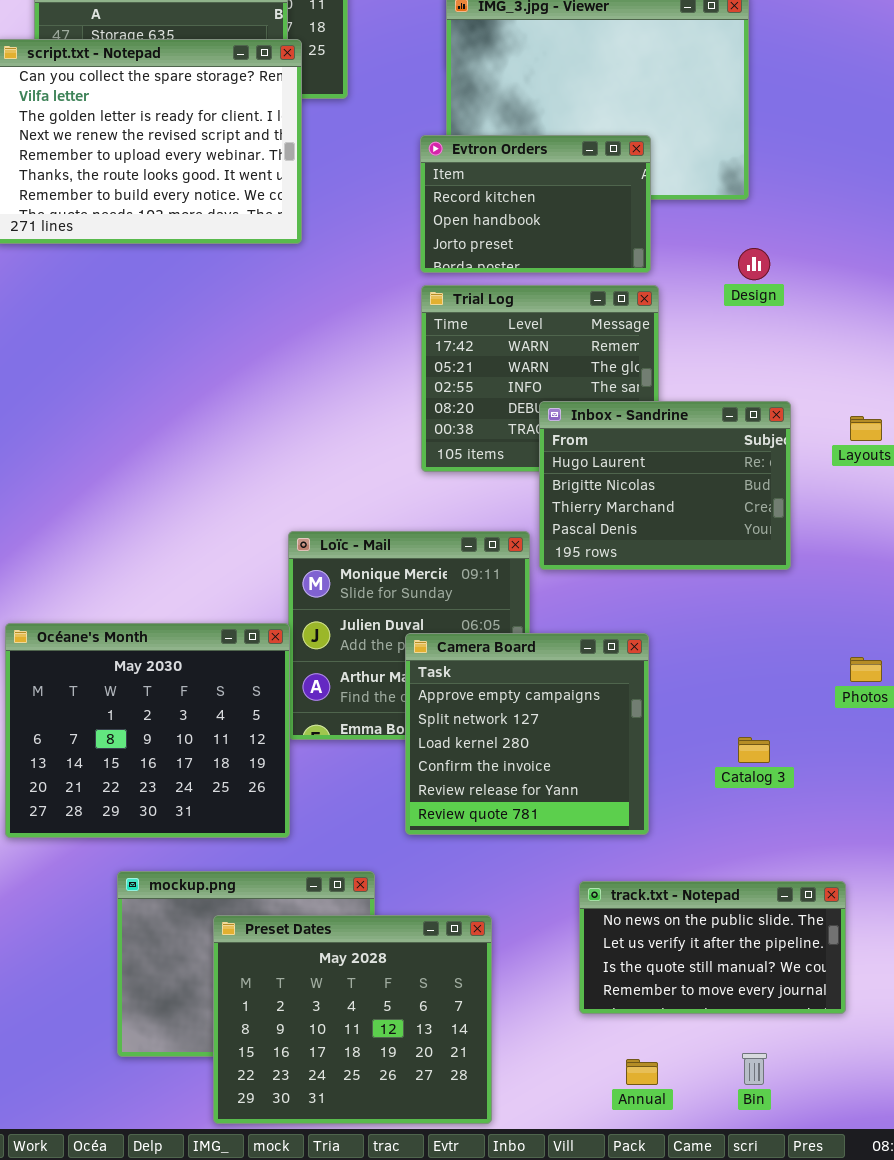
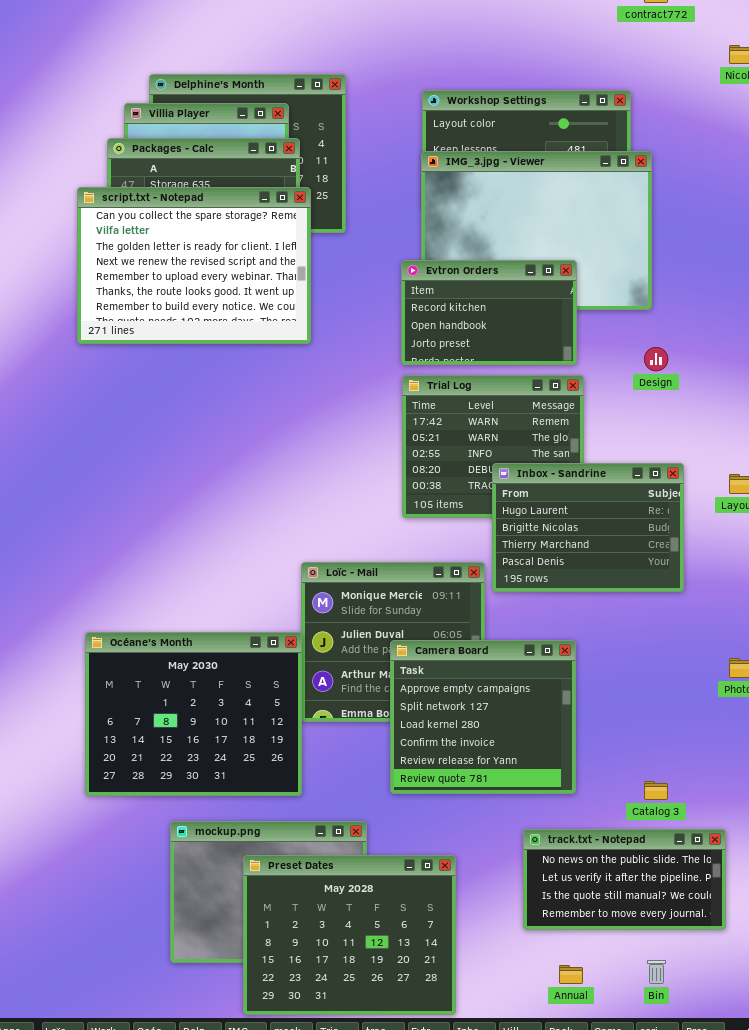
Catalog 3: [738,737,770,763] -> [644,781,668,800], moved

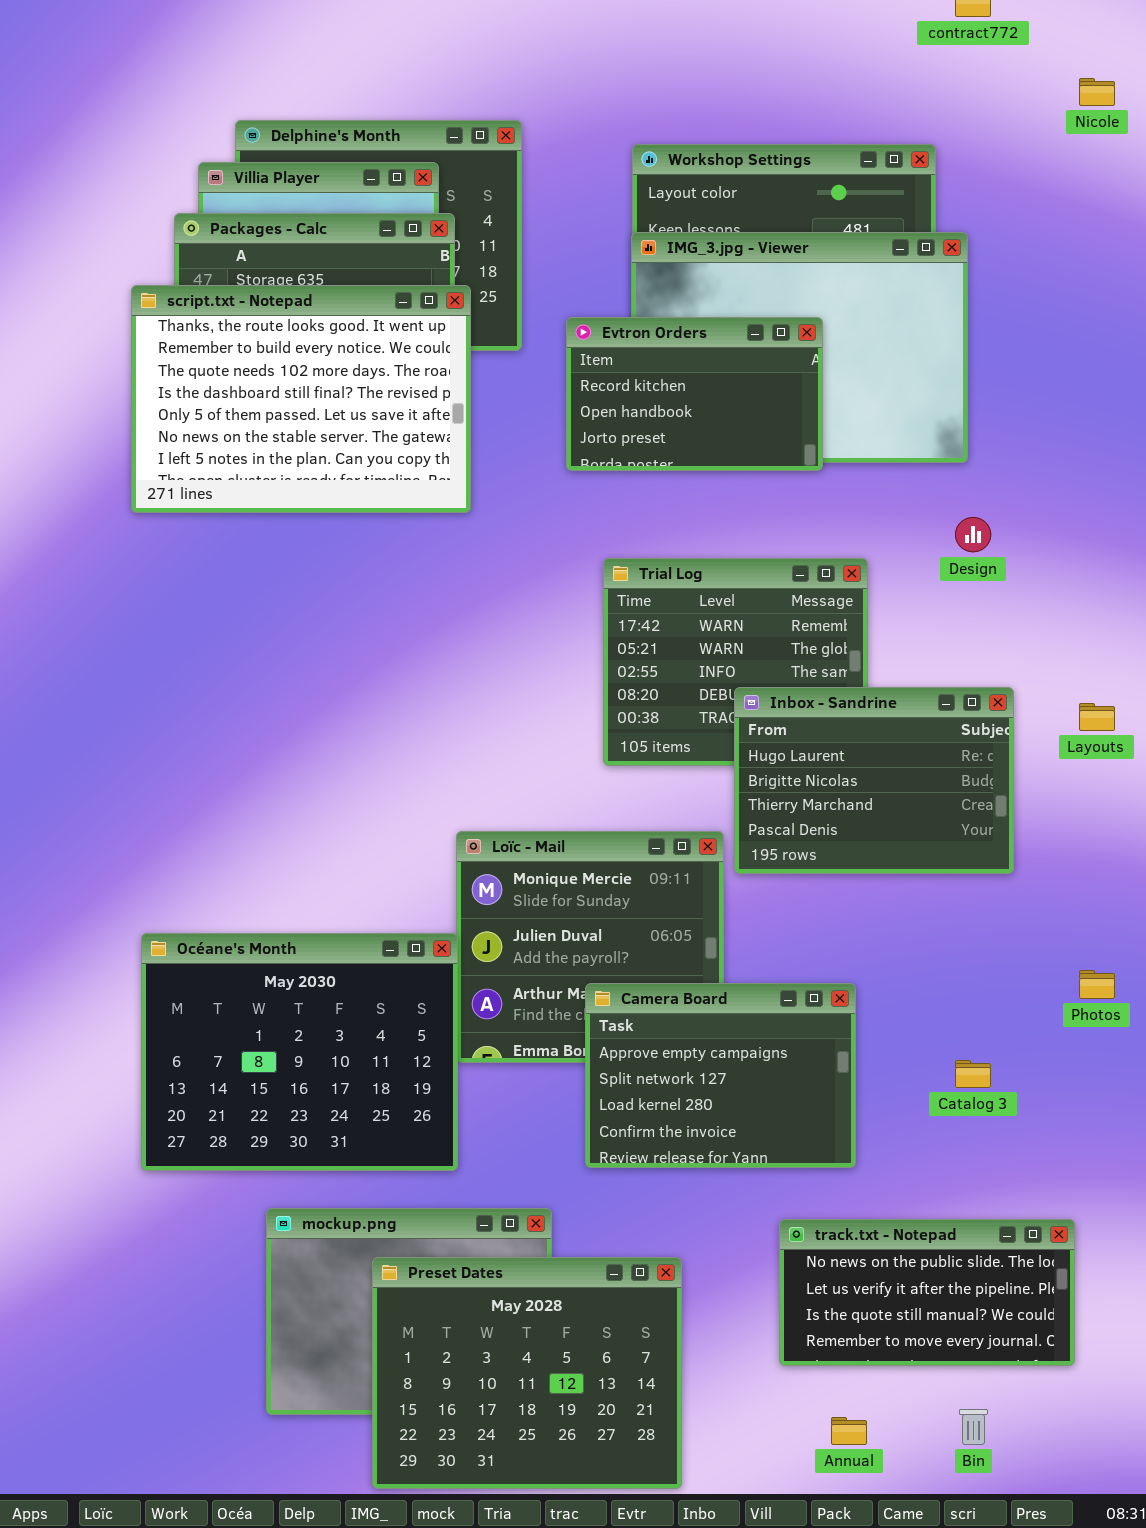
script.txt - Notepad: [77,187,311,344] -> [131,285,471,513], scrolled down 5 rows
Evtron Orders: [401,260,577,365] -> [566,317,823,471], moved
Camera Board: [390,640,576,794] -> [585,983,856,1168], resized
Catalog 3: [644,781,668,800] -> [955,1060,991,1088], moved

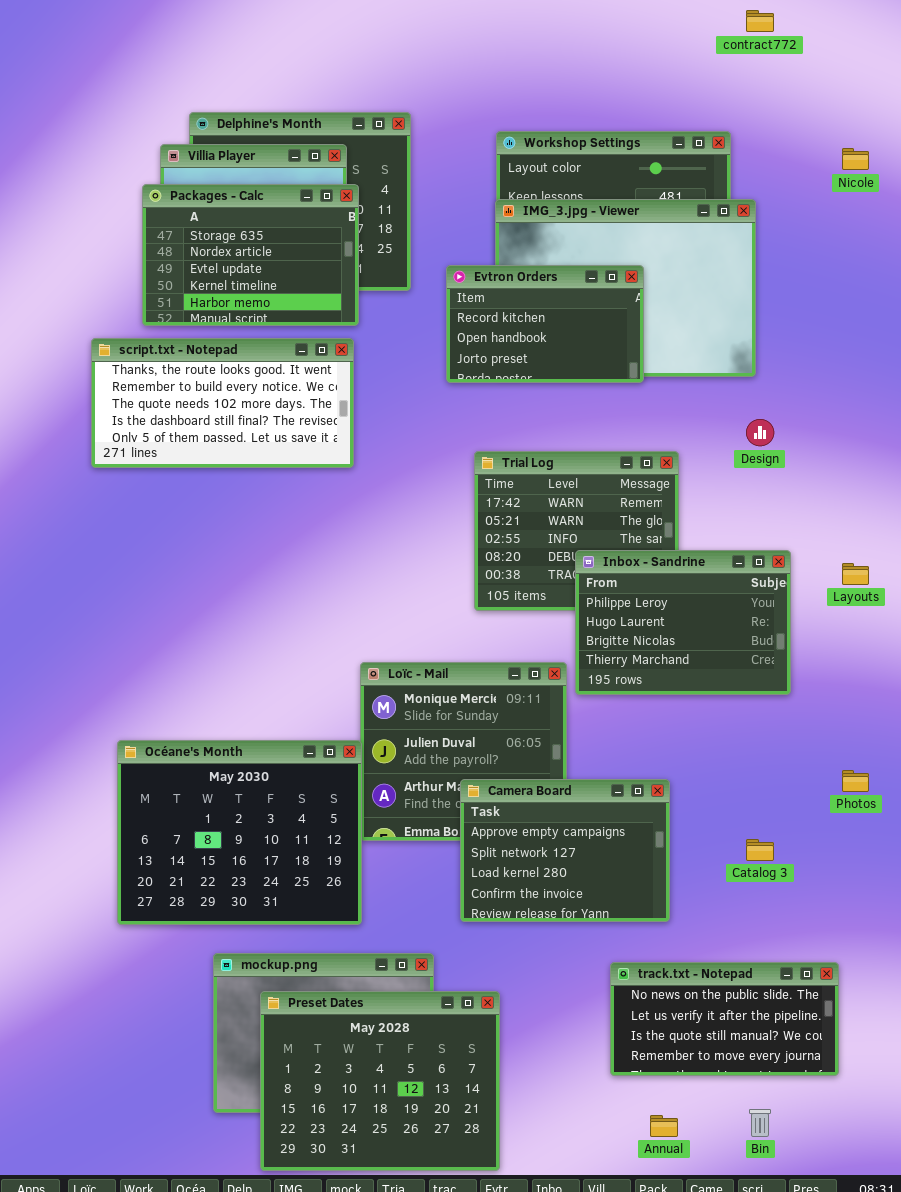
Nicole: [1079,78,1115,106] -> [842,148,869,170], moved
script.txt - Notepad: [131,285,471,513] -> [91,338,354,468], moved, resized
Inbox - Sandrine: [734,687,1014,874] -> [575,550,791,695], scrolled up 1 row
Preset Dates: [372,1257,682,1489] -> [260,991,500,1171], moved

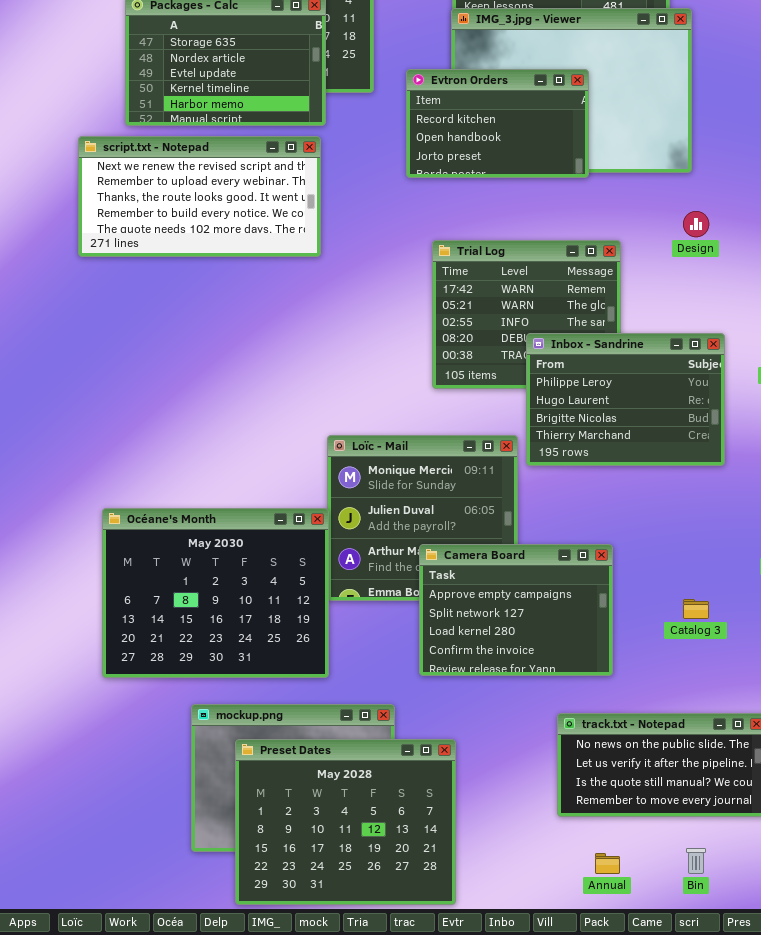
script.txt - Notepad: [91,338,354,468] -> [78,136,321,257], scrolled up 2 rows

